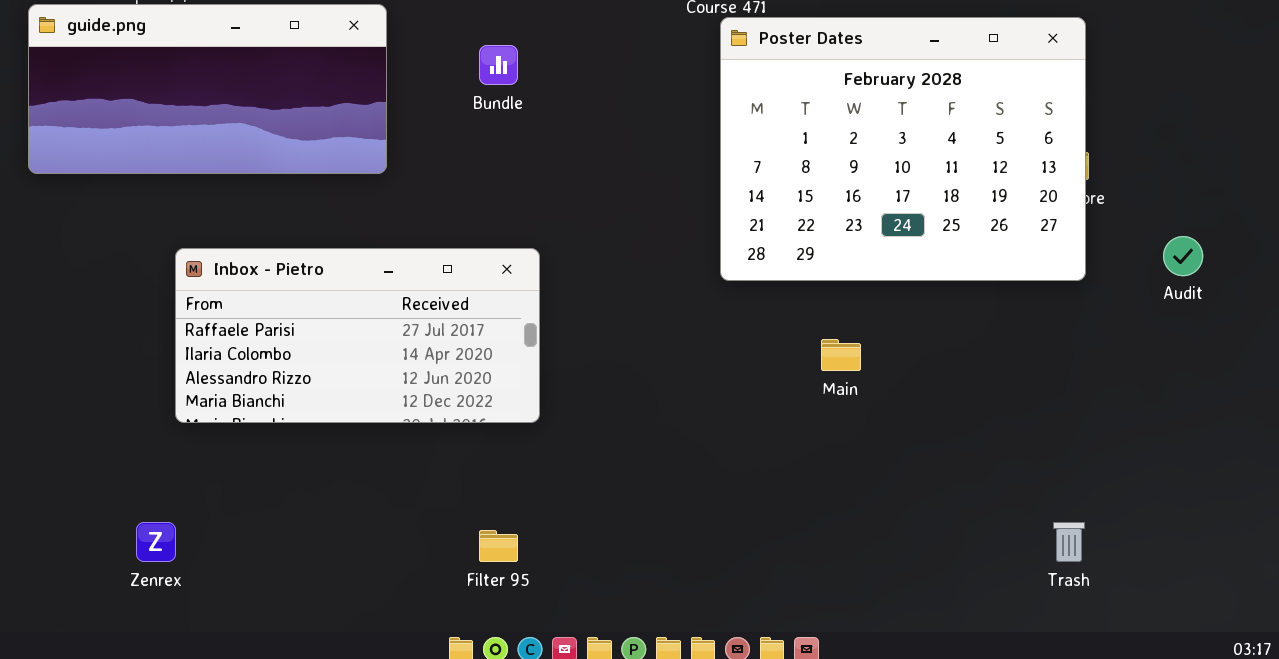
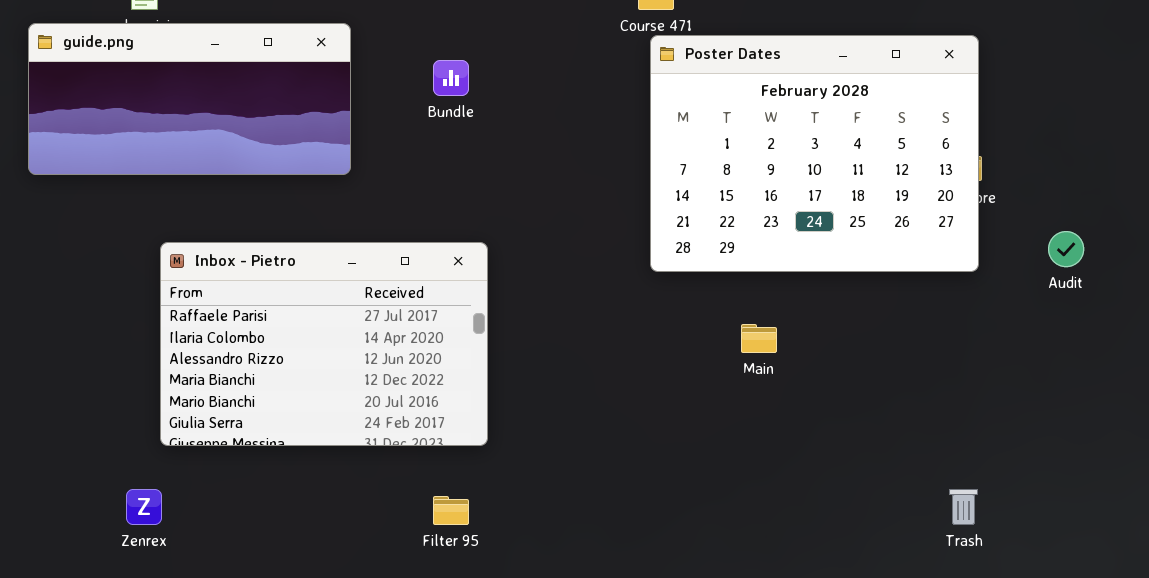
Inbox - Pietro: [175,248,540,423] -> [160,242,488,446], resized

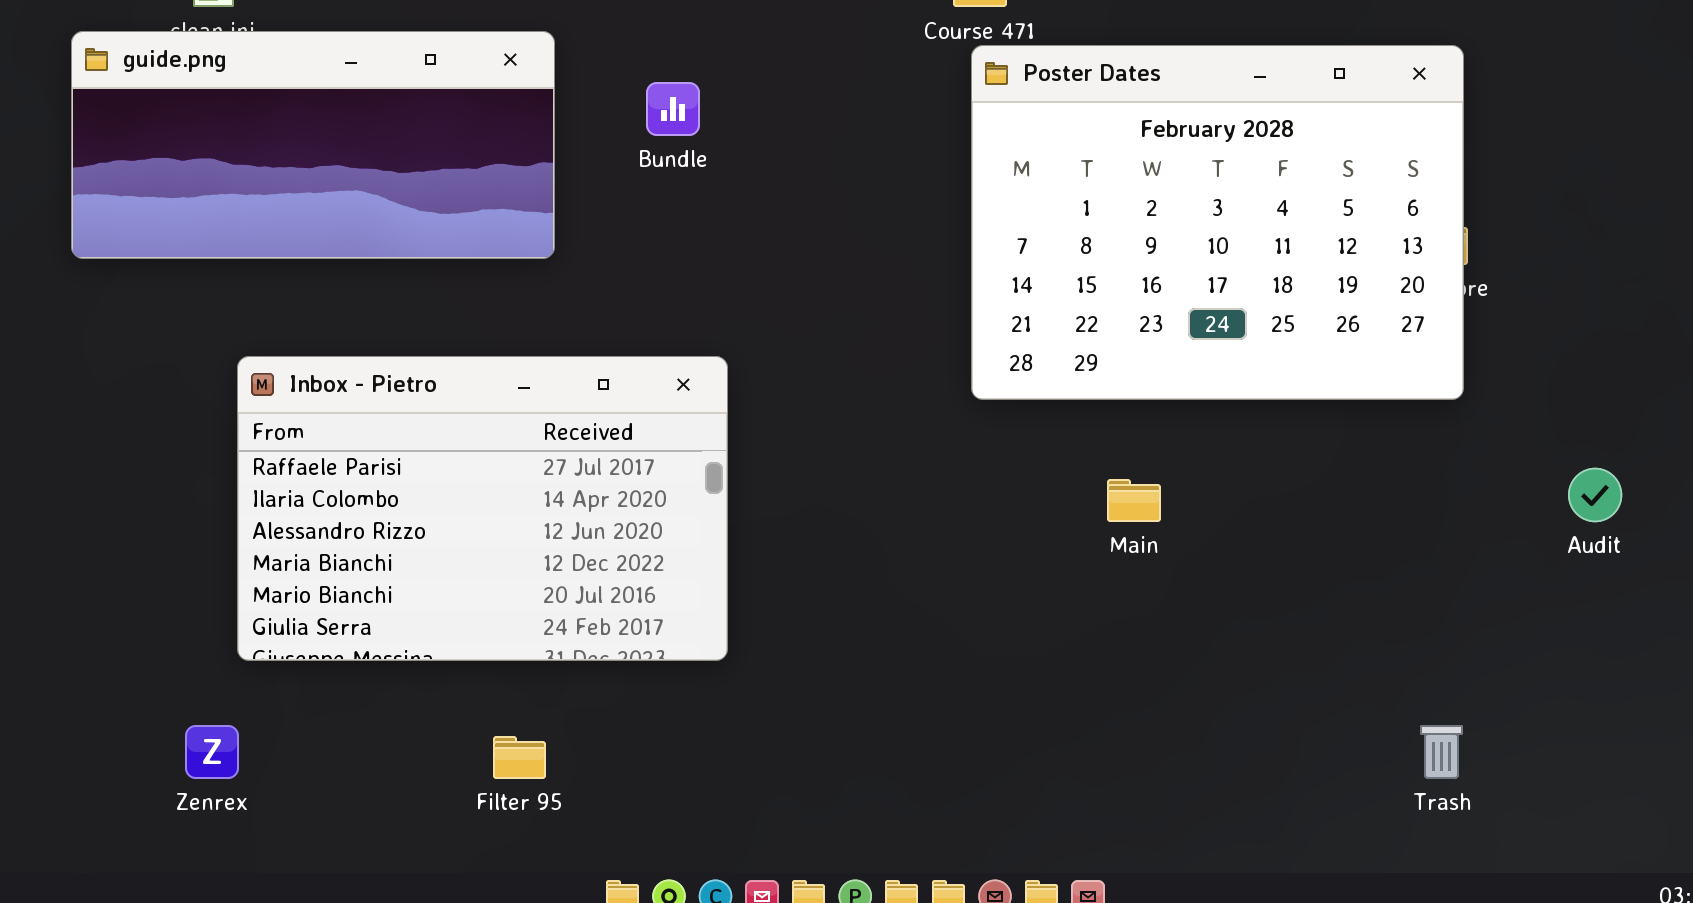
guide.png: [28,23,351,175] -> [71,31,555,259], moved
Audit: [1048,231,1084,267] -> [1568,468,1622,522], moved
Filter 95: [433,496,469,525] -> [493,736,546,779], moved

